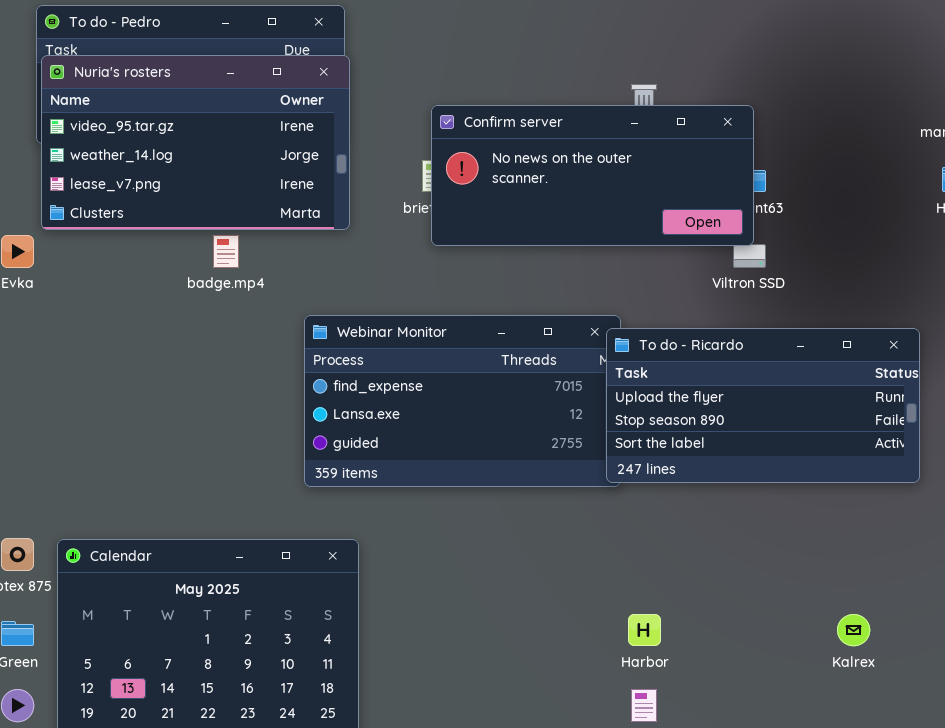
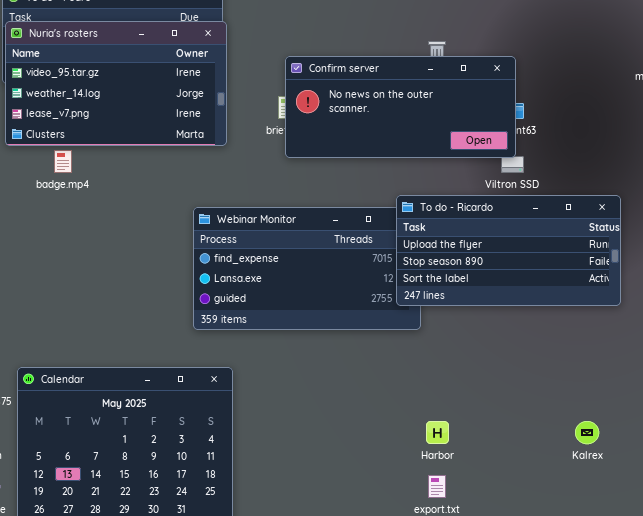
badge.mp4: [213,235,239,268] -> [54,150,72,173], moved
To do - Ricardo: [606,328,920,483] -> [396,195,621,306], moved

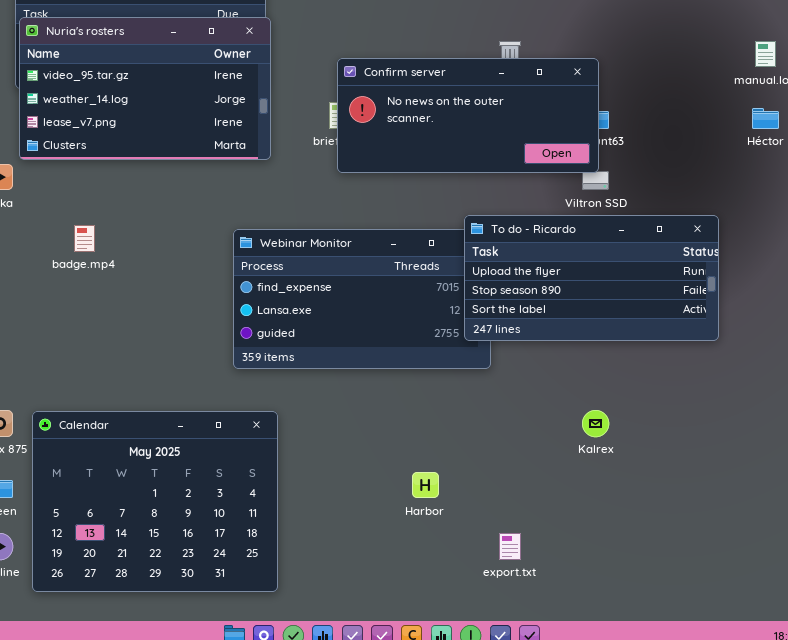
badge.mp4: [54,150,72,173] -> [74,225,95,252], moved
Harbor: [426,421,449,444] -> [412,472,439,498], moved
Kalrex: [575,421,599,444] -> [582,410,609,437], moved

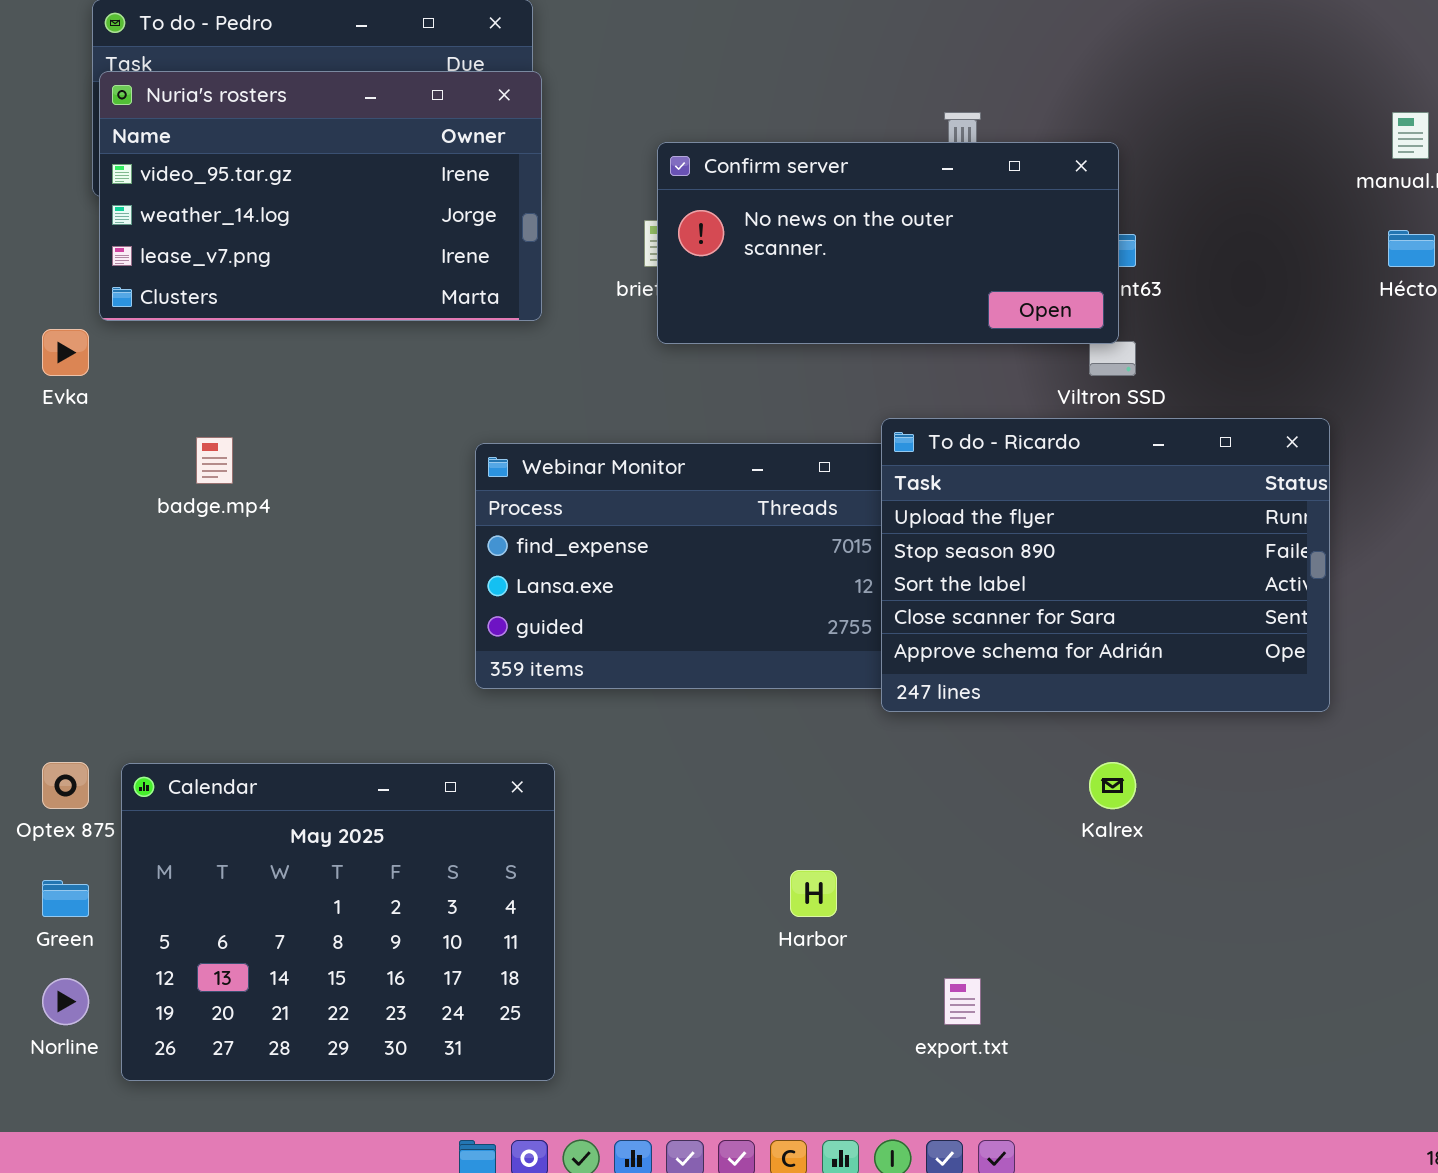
To do - Ricardo: [464,215,719,341] -> [881,418,1330,712], resized

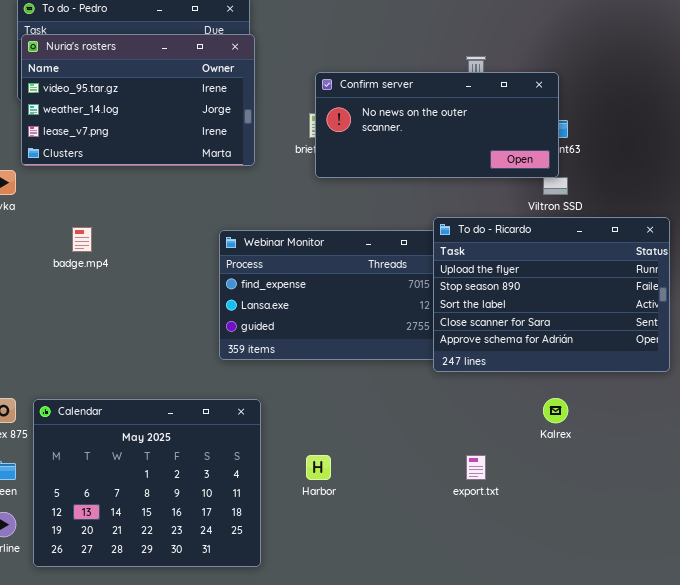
Harbor: [790,870,837,917] -> [306,455,331,480], moved
export.txt: [944,978,981,1025] -> [466,455,486,480], moved

